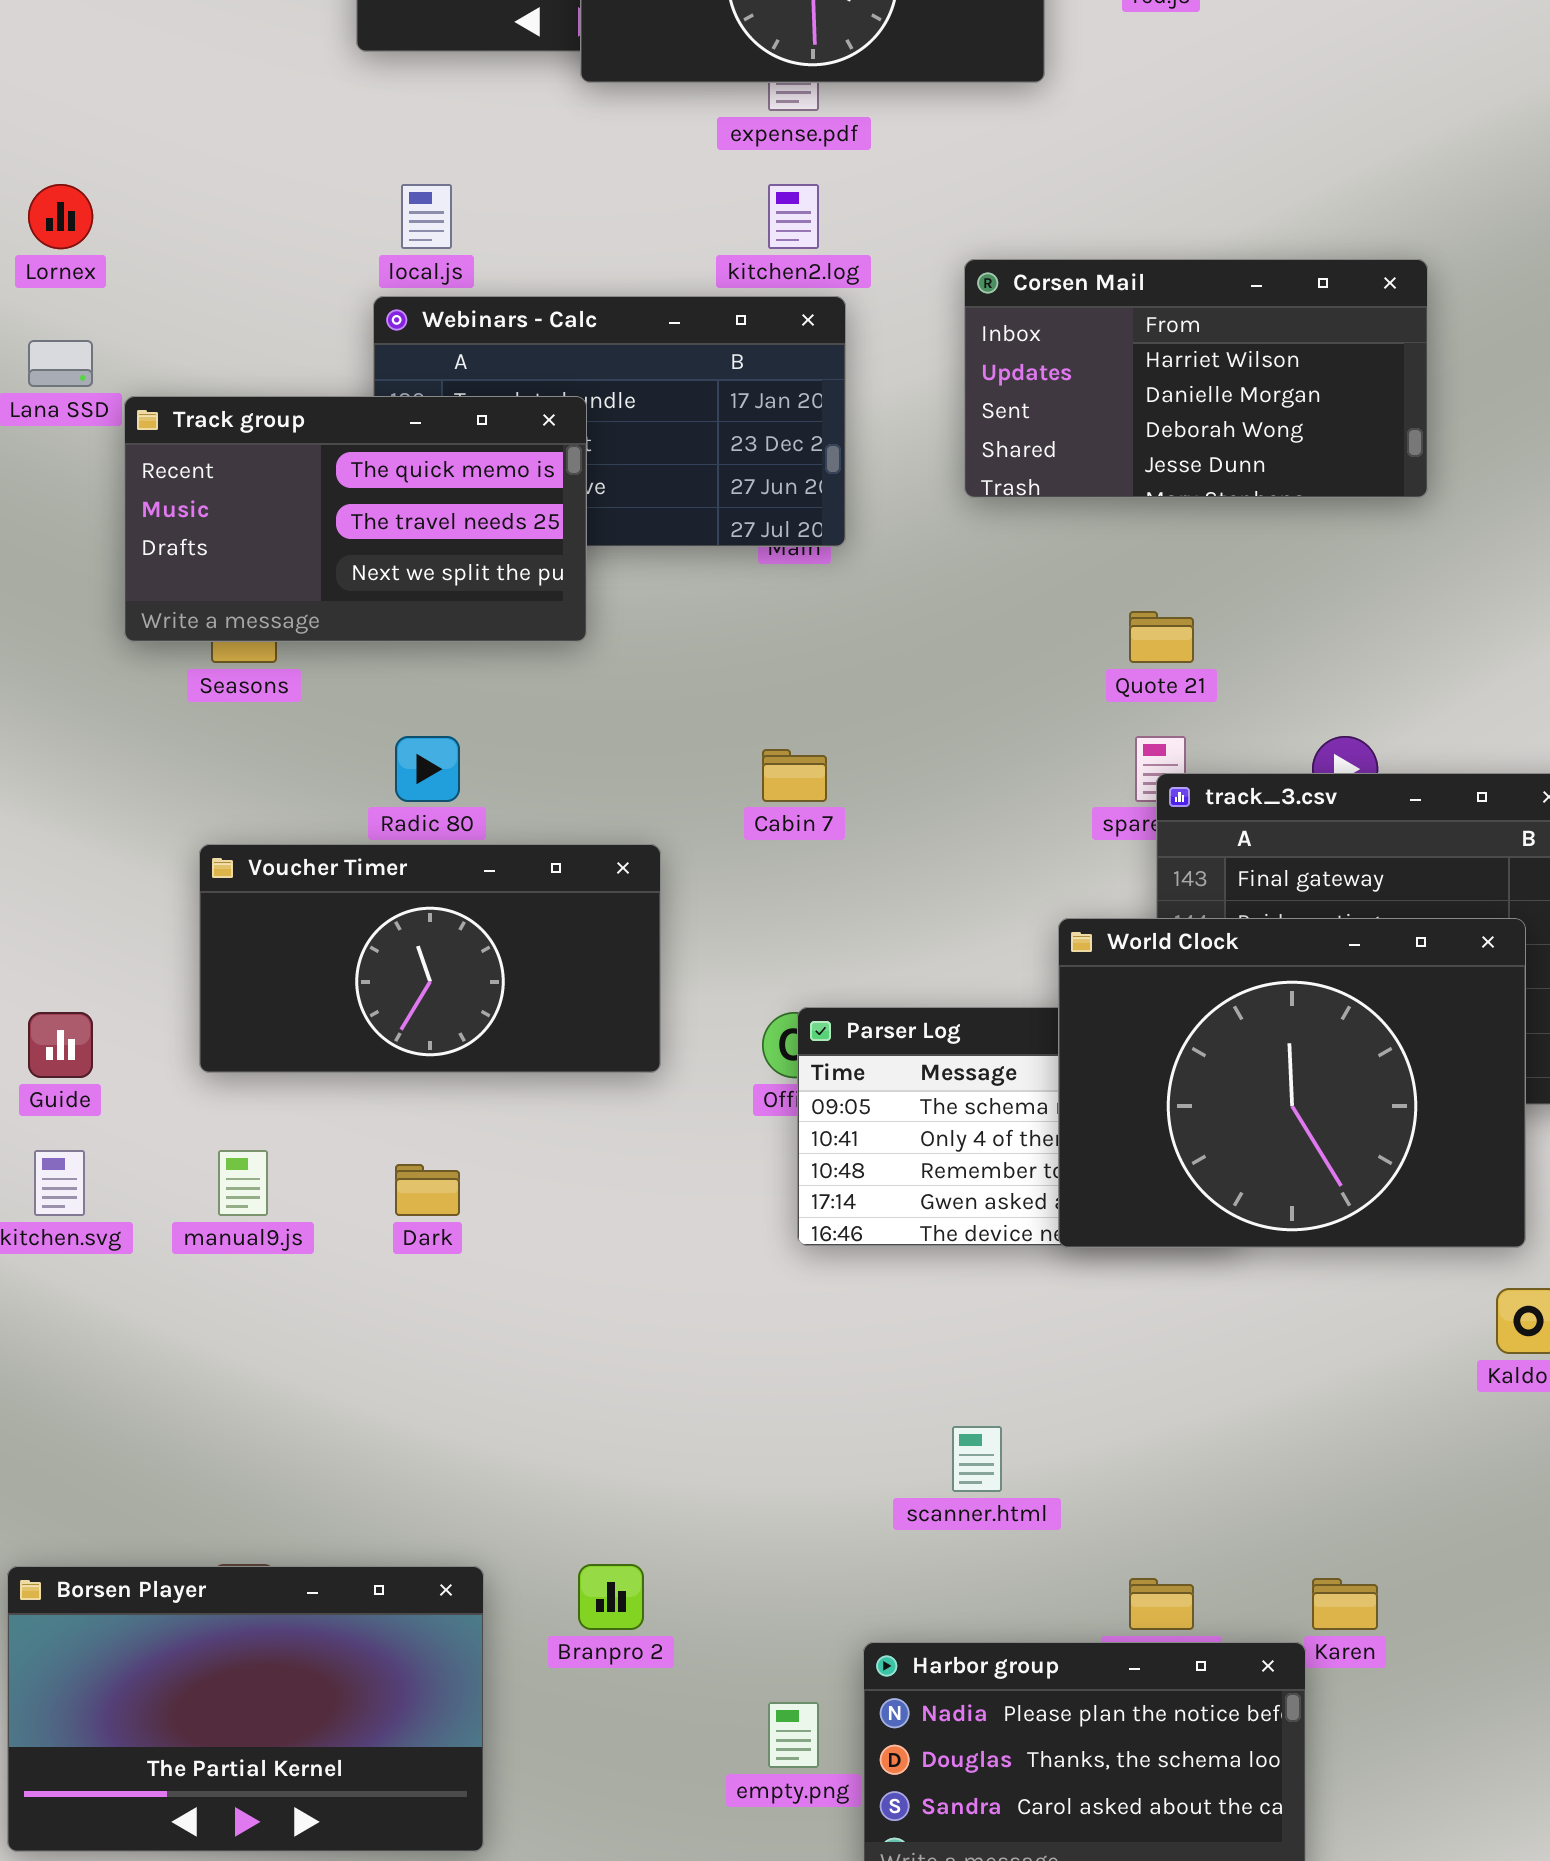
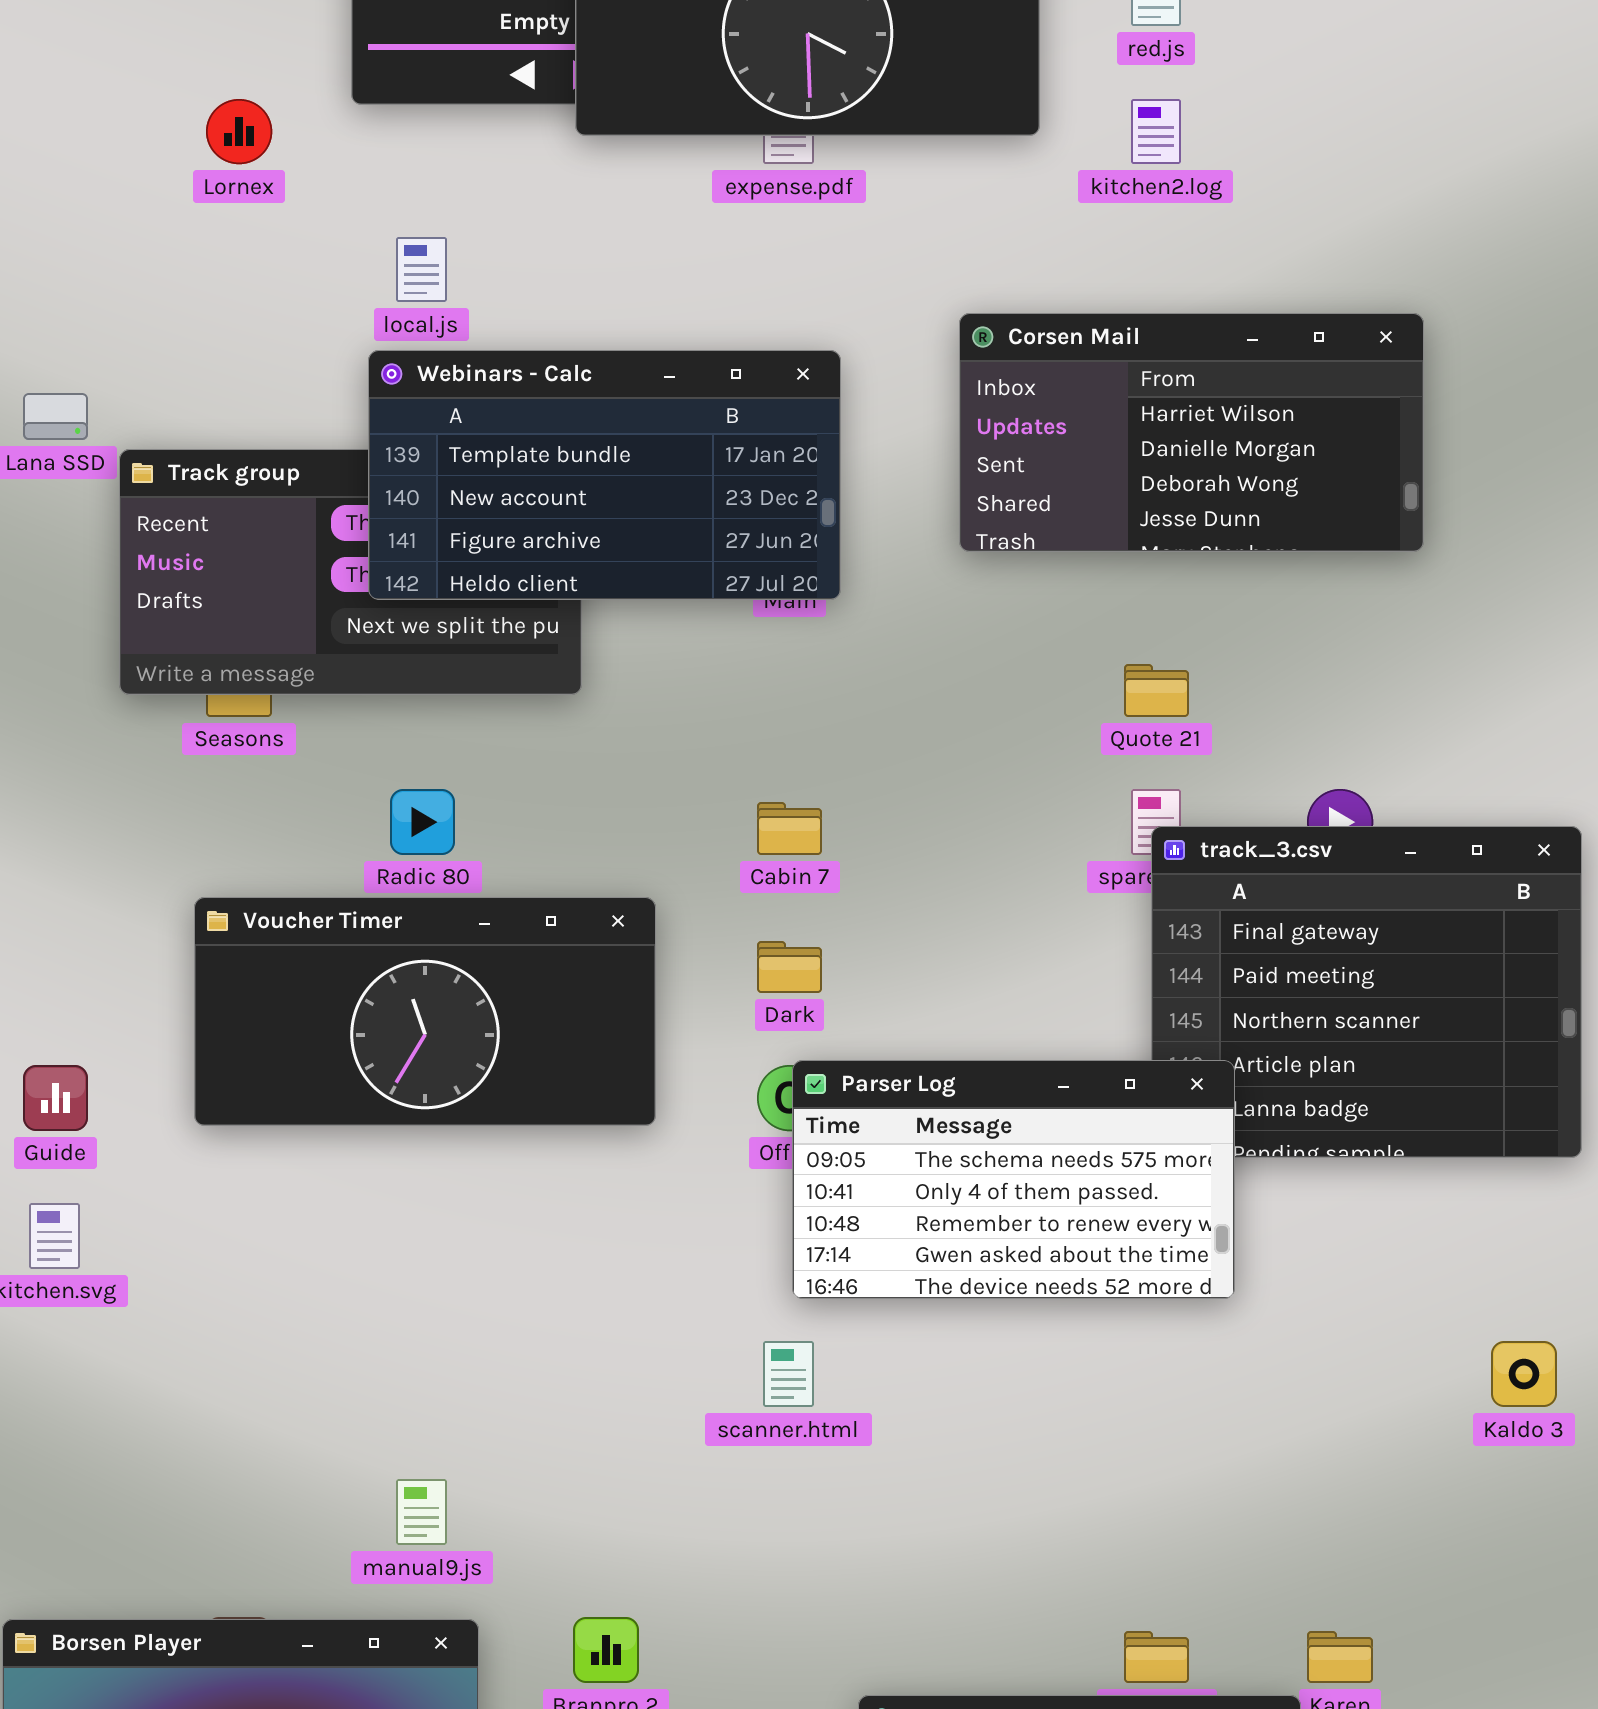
Lornex: [28,184,93,249] -> [206,99,272,164], moved
kitchen2.log: [768,184,819,249] -> [1131,99,1181,164], moved
Webinars - Calc: [373,296,846,547] -> [368,350,841,600], raised
World Clock: [1058,918,1526,1248] -> none, closed
manual9.js: [218,1150,268,1216] -> [396,1479,447,1545], moved
Dark: [395,1164,460,1216] -> [757,941,822,993], moved
scanner.html: [952,1426,1002,1492] -> [763,1341,814,1407], moved

